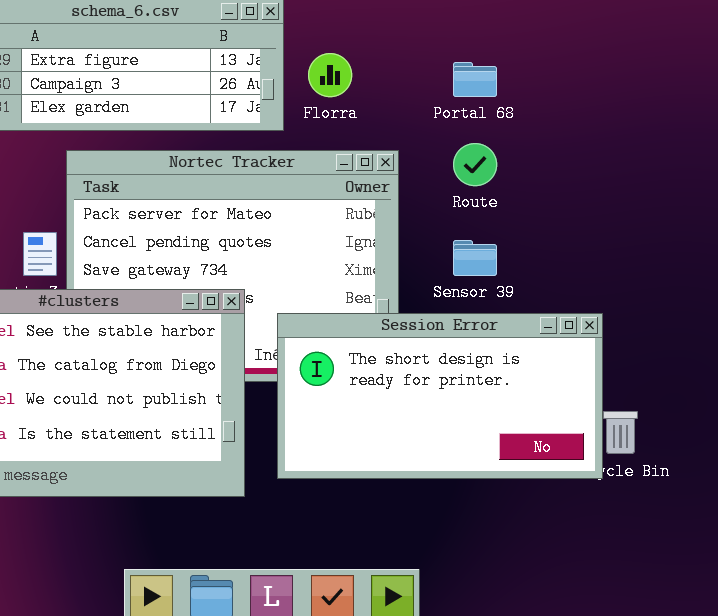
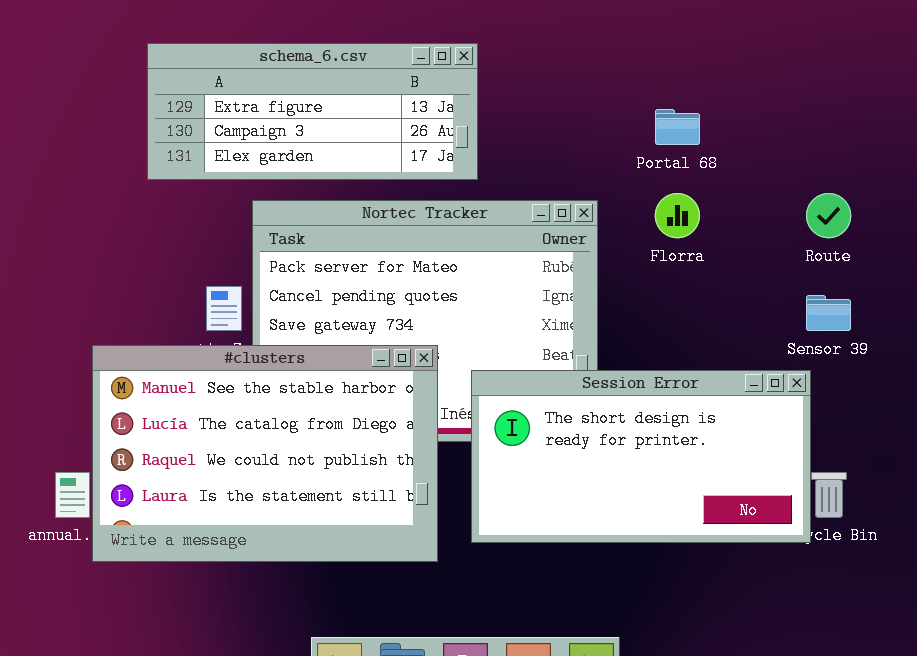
Florra: [308,53,352,97] -> [655,193,700,238], moved
Route: [453,143,497,186] -> [806,193,851,238], moved
Sensor 39: [453,240,497,276] -> [806,295,851,331], moved

